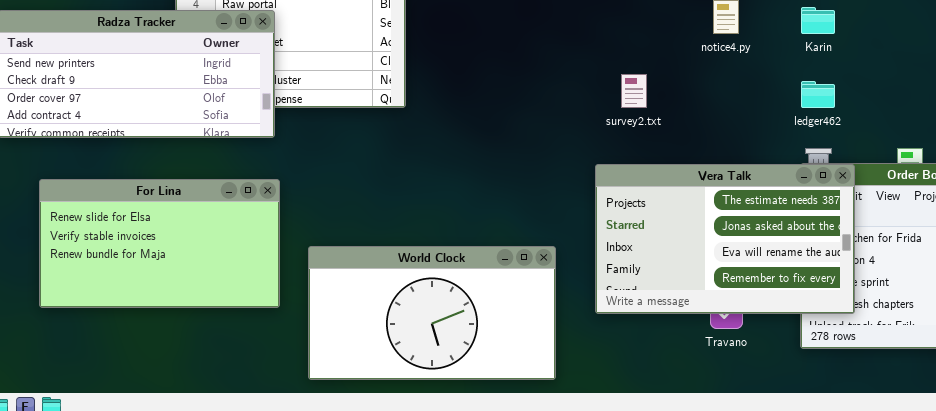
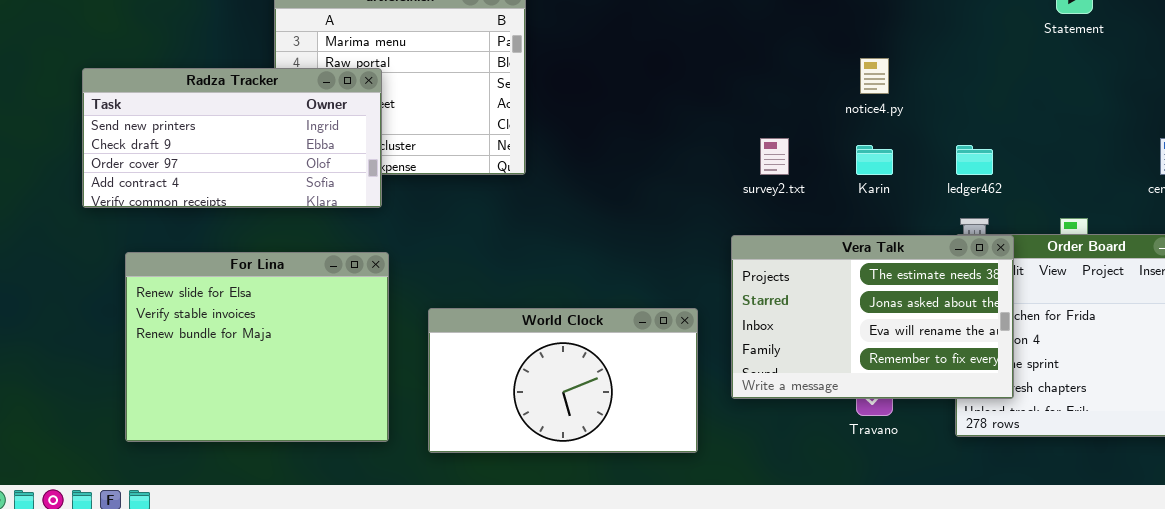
Karin: [801,7,835,34] -> [856,145,893,175], moved
For Lina: [39,179,280,308] -> [125,252,389,442], resized
World Clock: [308,246,556,380] -> [428,308,698,453], moved

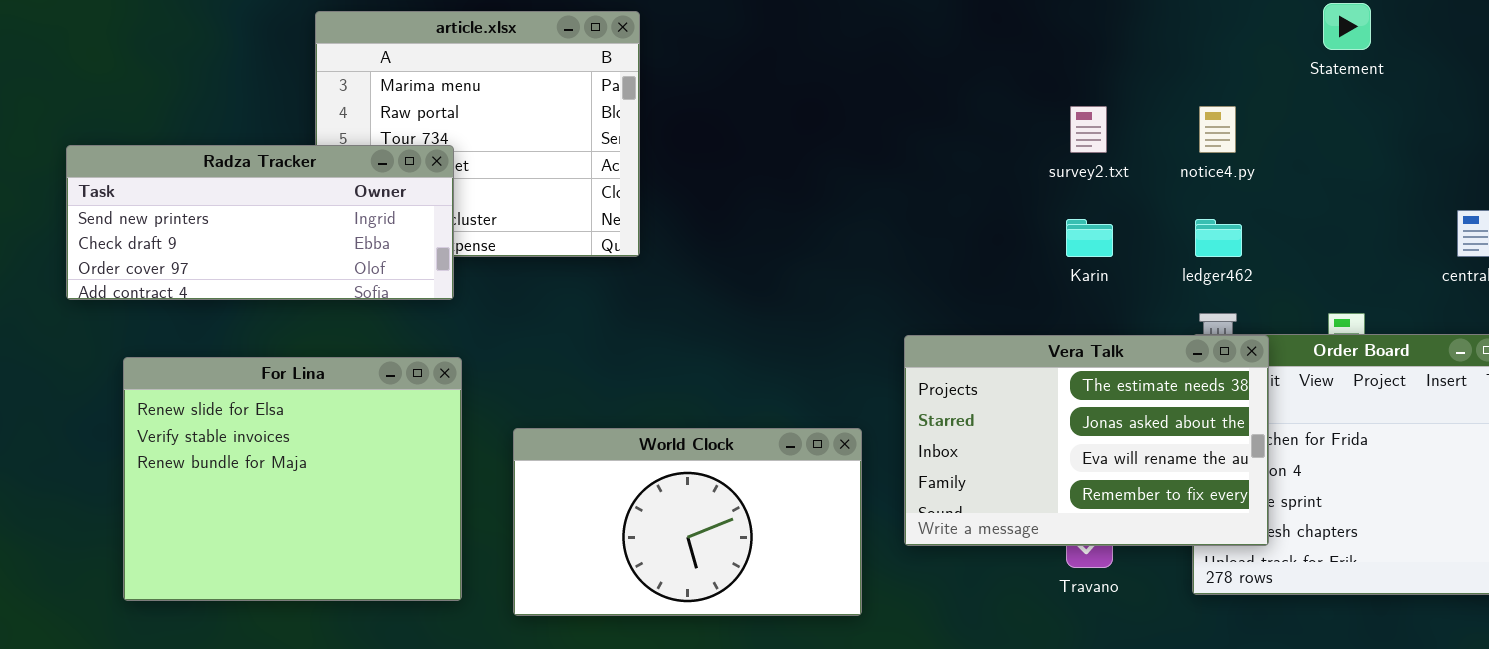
notice4.py: [860,58,889,94] -> [1199,106,1236,153], moved
Radza Tracker: [82,68,382,208] -> [66,145,454,300], resized
survey2.txt: [760,138,789,175] -> [1070,106,1107,153], moved

